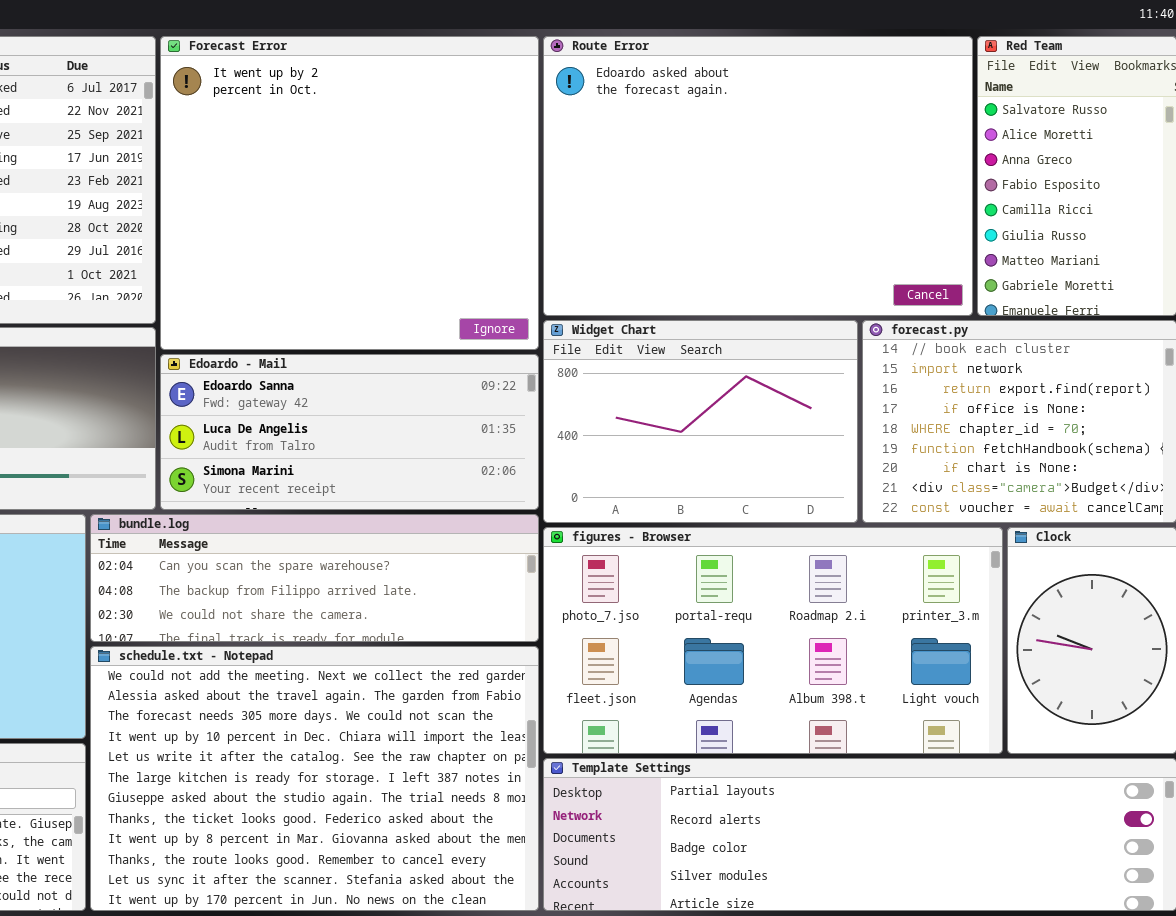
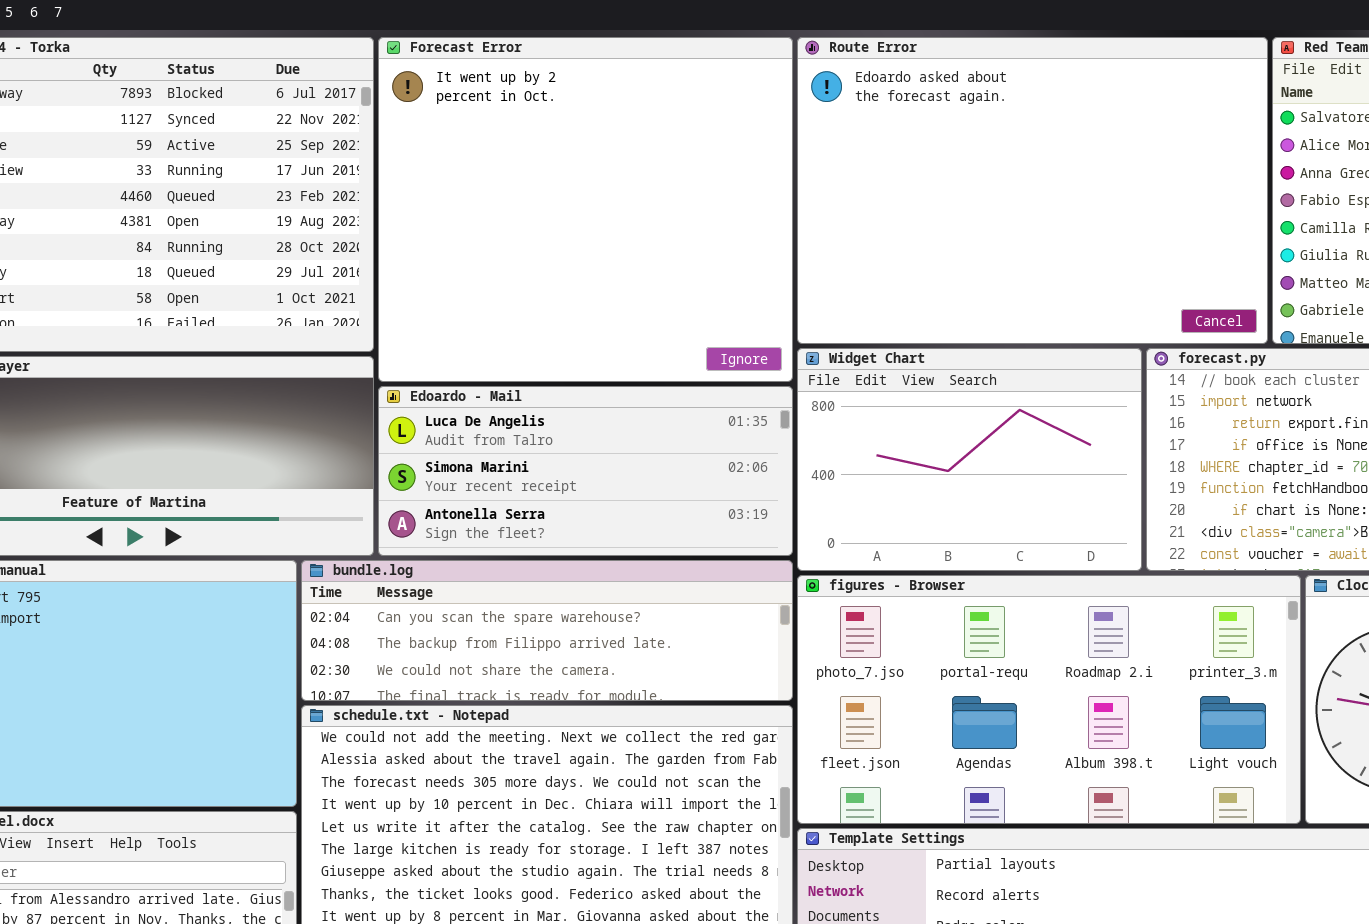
Edoardo - Mail: [160,354,539,510] -> [378,386,793,556], scrolled down 1 row

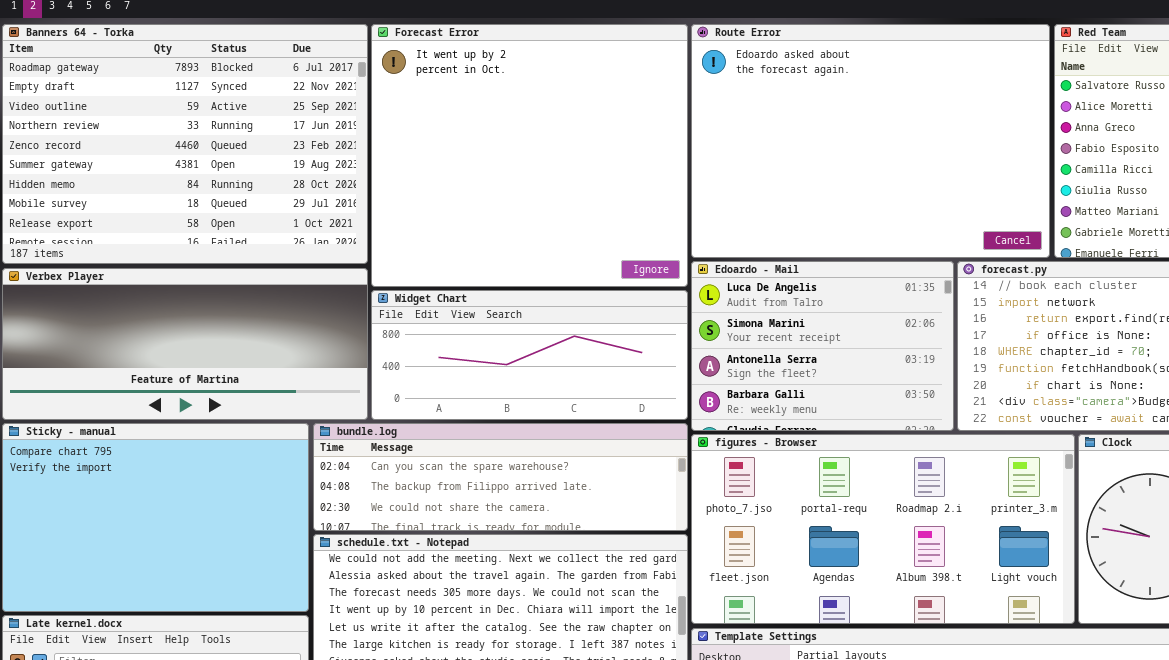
Widget Chart: [797,348,1142,571] -> [371,290,688,420], moved, resized
Edoardo - Mail: [378,386,793,556] -> [691,261,954,431], moved, resized

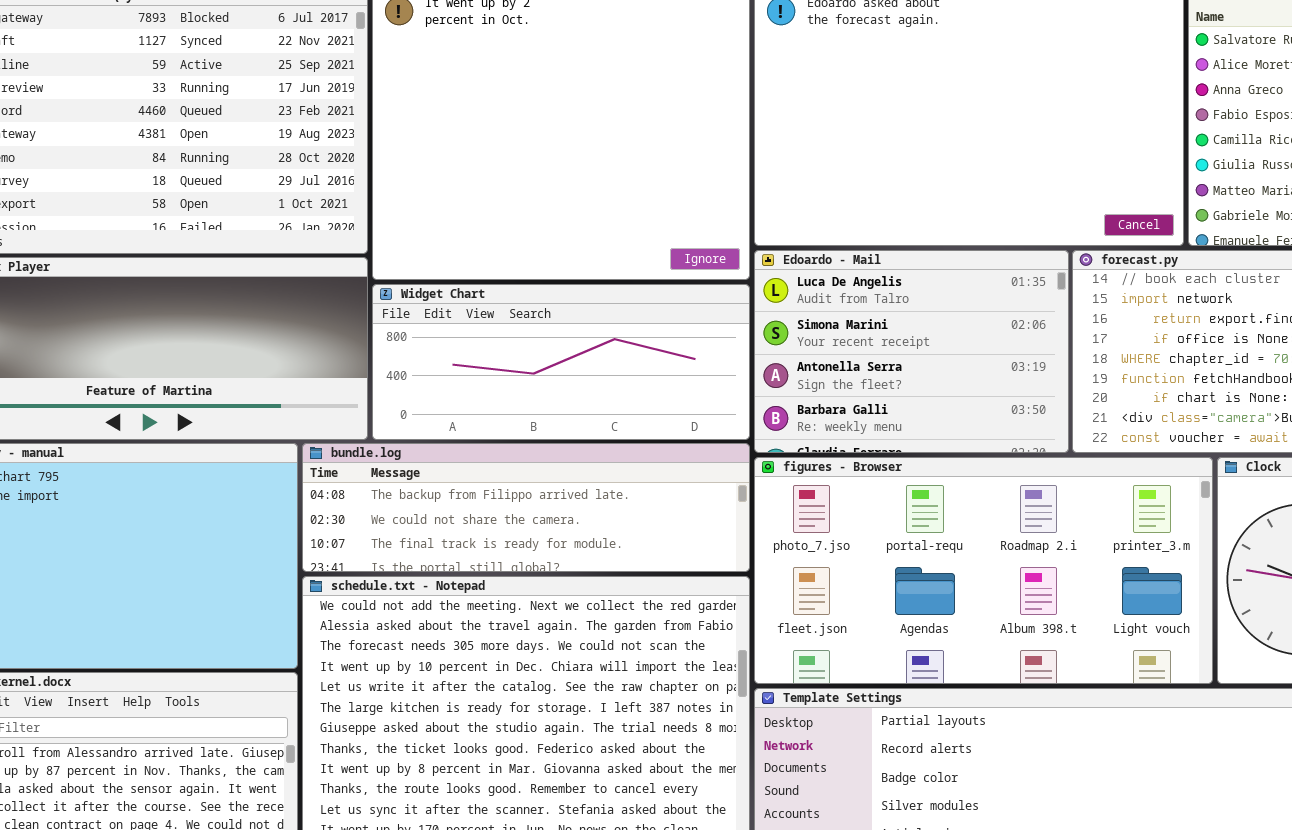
bundle.log: [313,423,688,531] -> [302,443,750,572], scrolled down 1 row

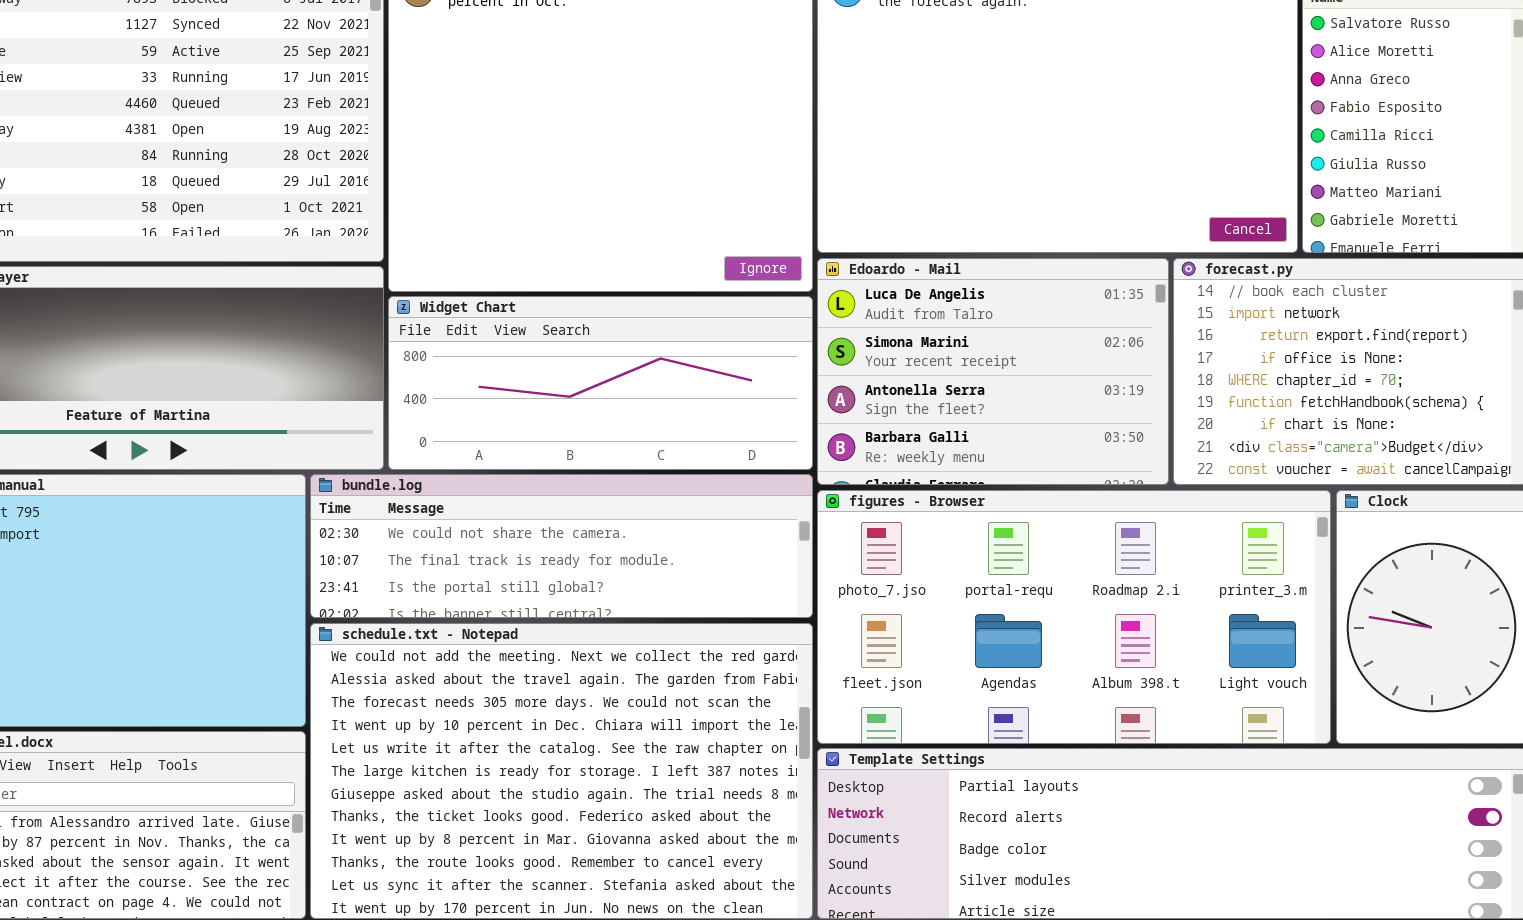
bundle.log: [302,443,750,572] -> [310,474,813,618], scrolled down 1 row

